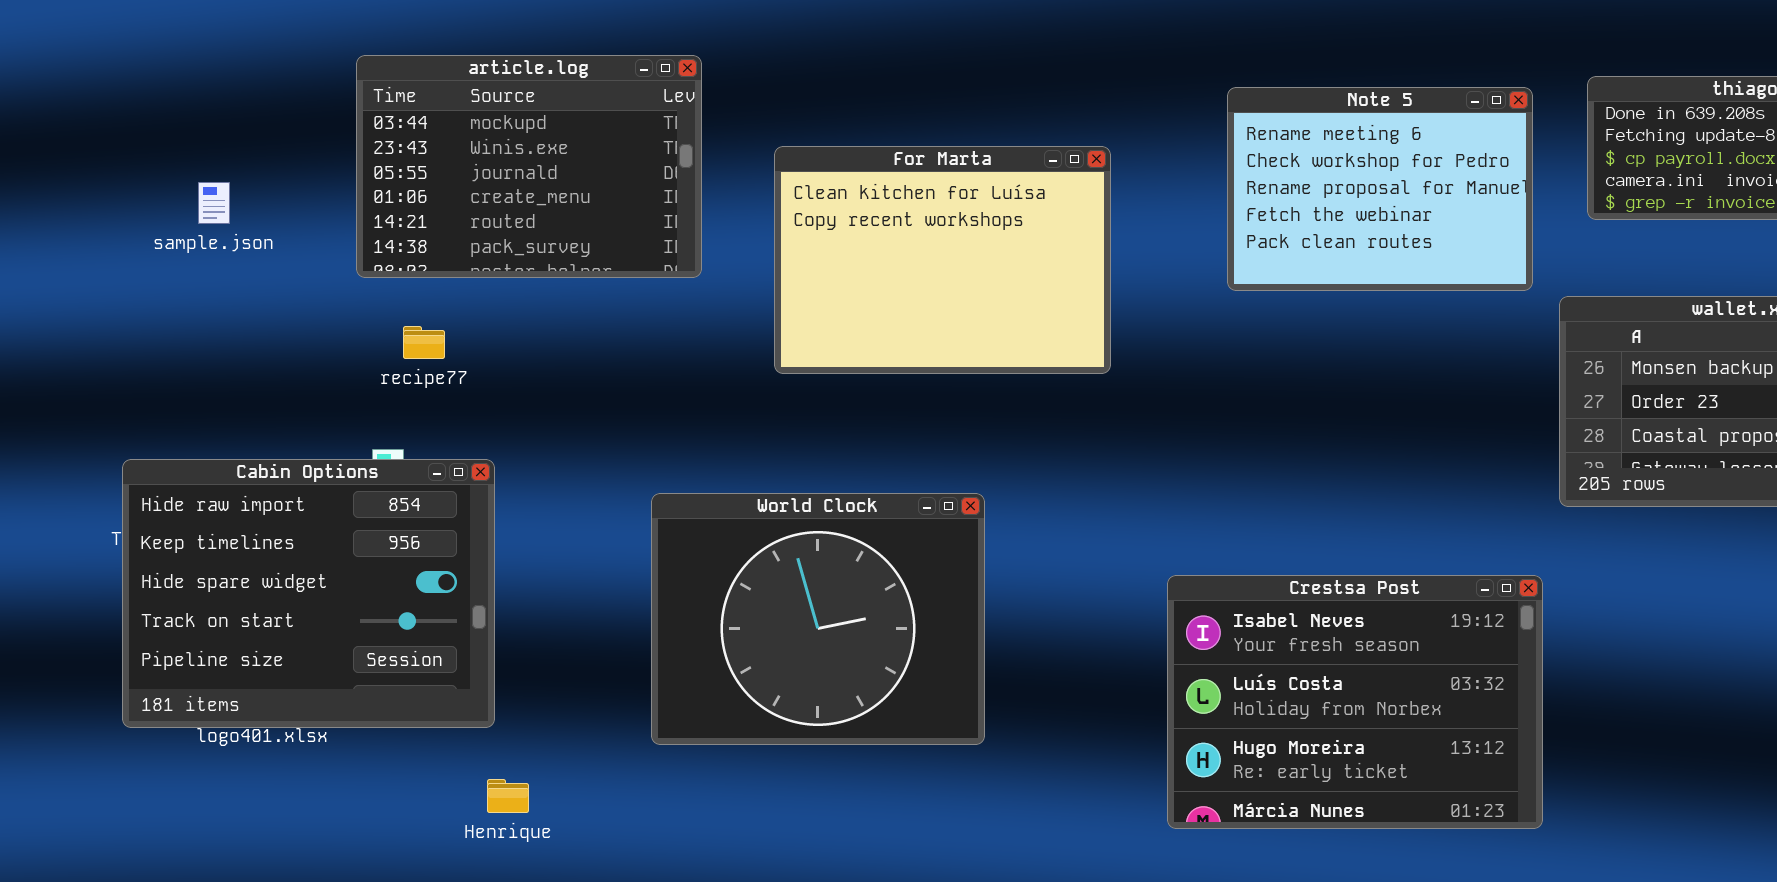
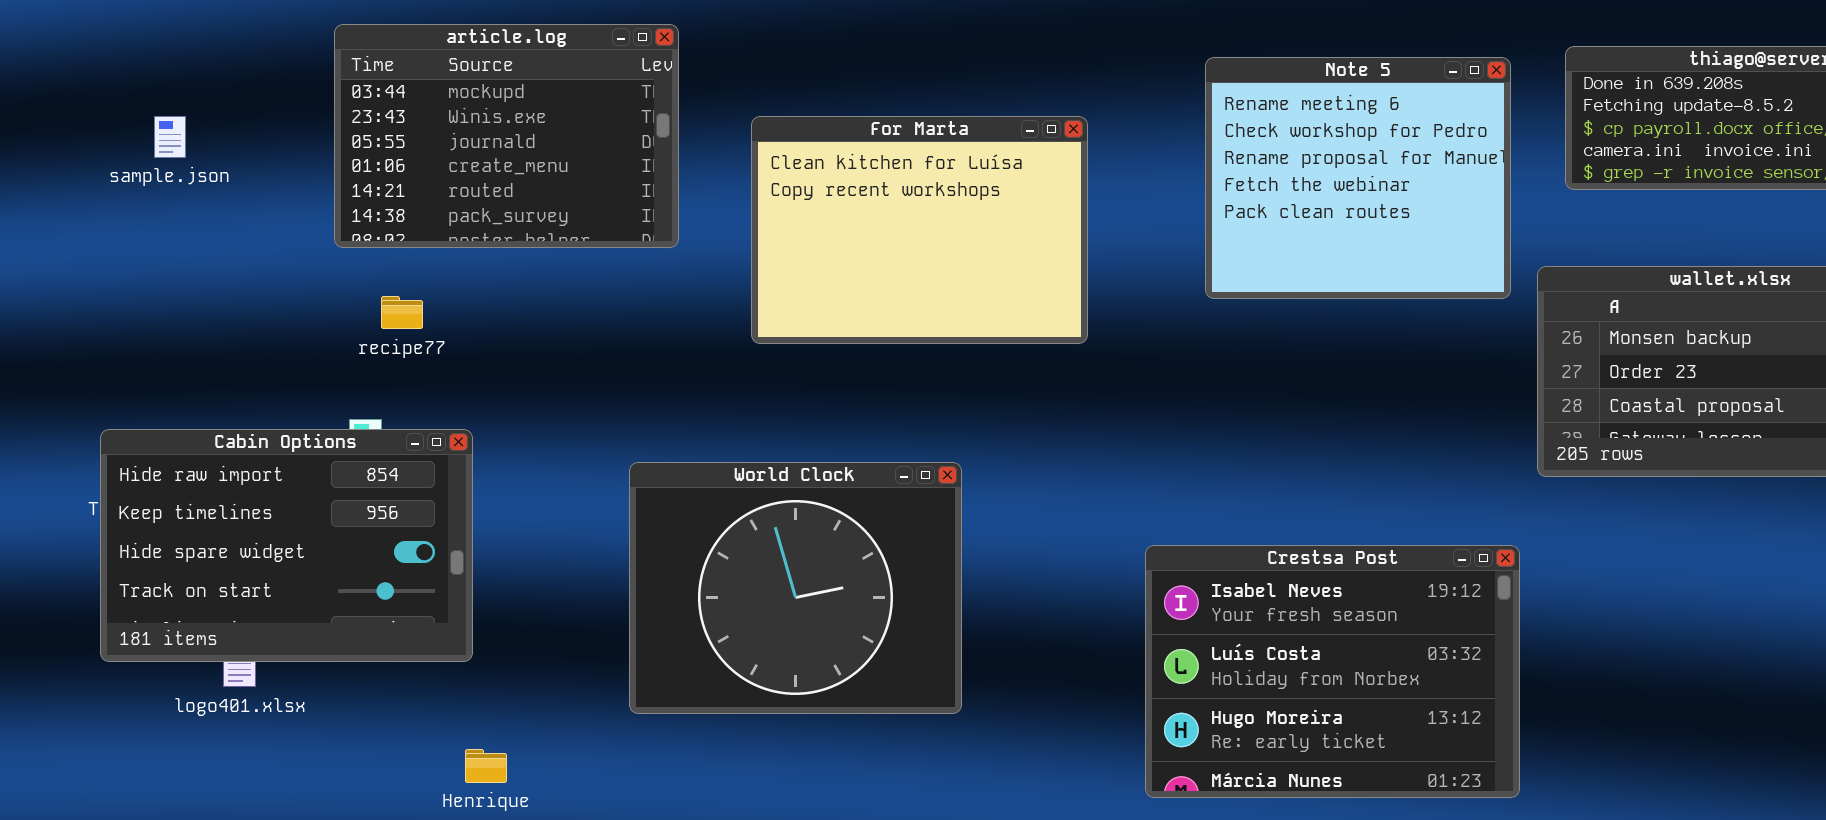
Note 5: [1227,87,1533,291] -> [1205,57,1511,299], resized
sample.json: [198,182,230,224] -> [154,116,186,158], moved
Cabin Options: [122,459,495,728] -> [100,429,473,662], resized

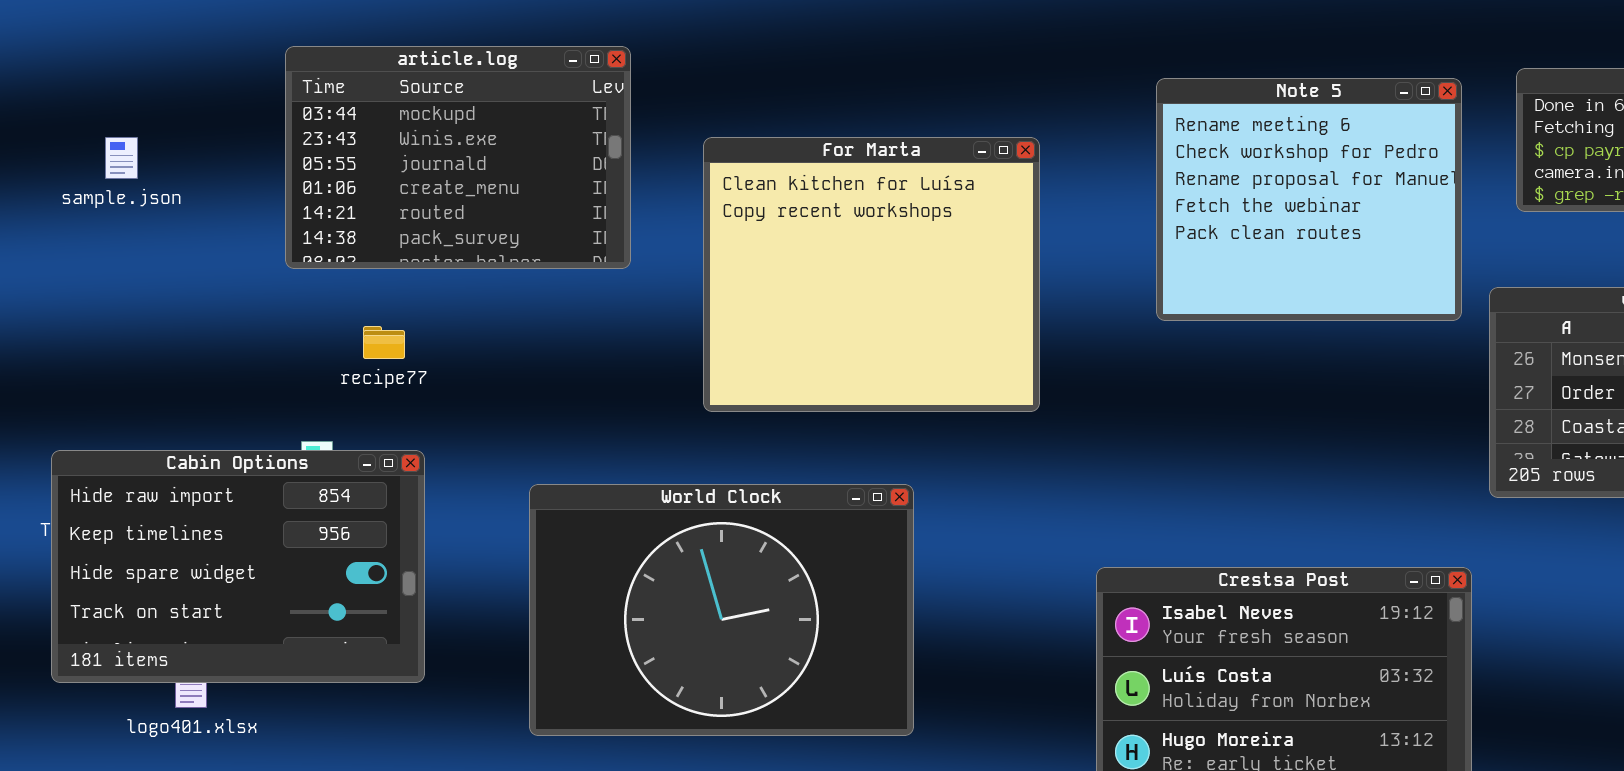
For Marta: [751,116,1088,344] -> [703,137,1040,412], resized
recipe77: [381,296,423,329] -> [363,326,405,359], moved
World Clock: [629,462,962,714] -> [529,484,914,736], resized

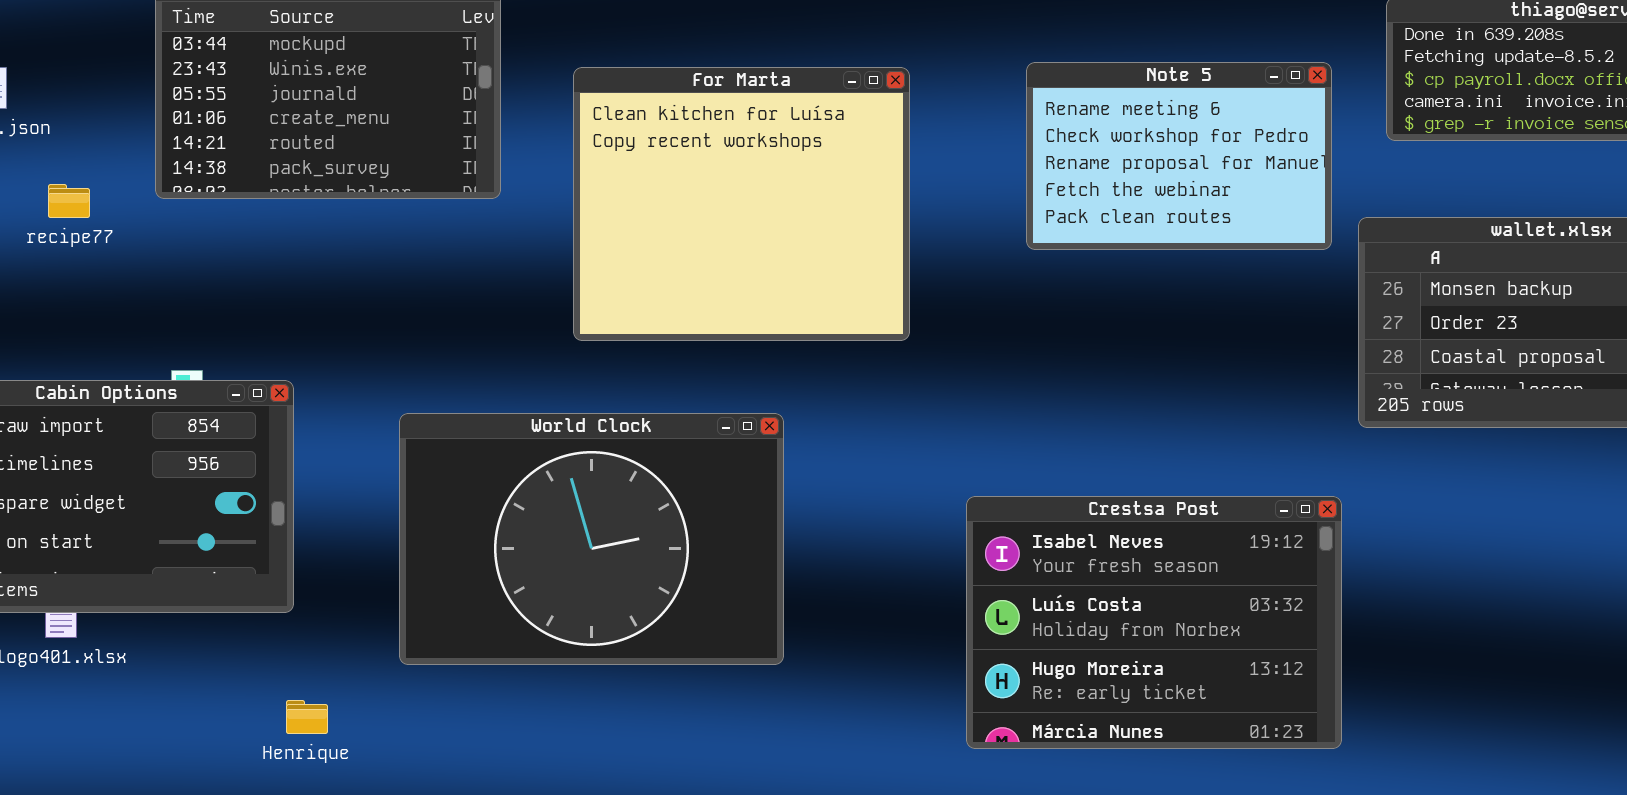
Note 5: [1156,78,1462,321] -> [1026,62,1332,250], resized
recipe77: [363,326,405,359] -> [48,184,90,218], moved

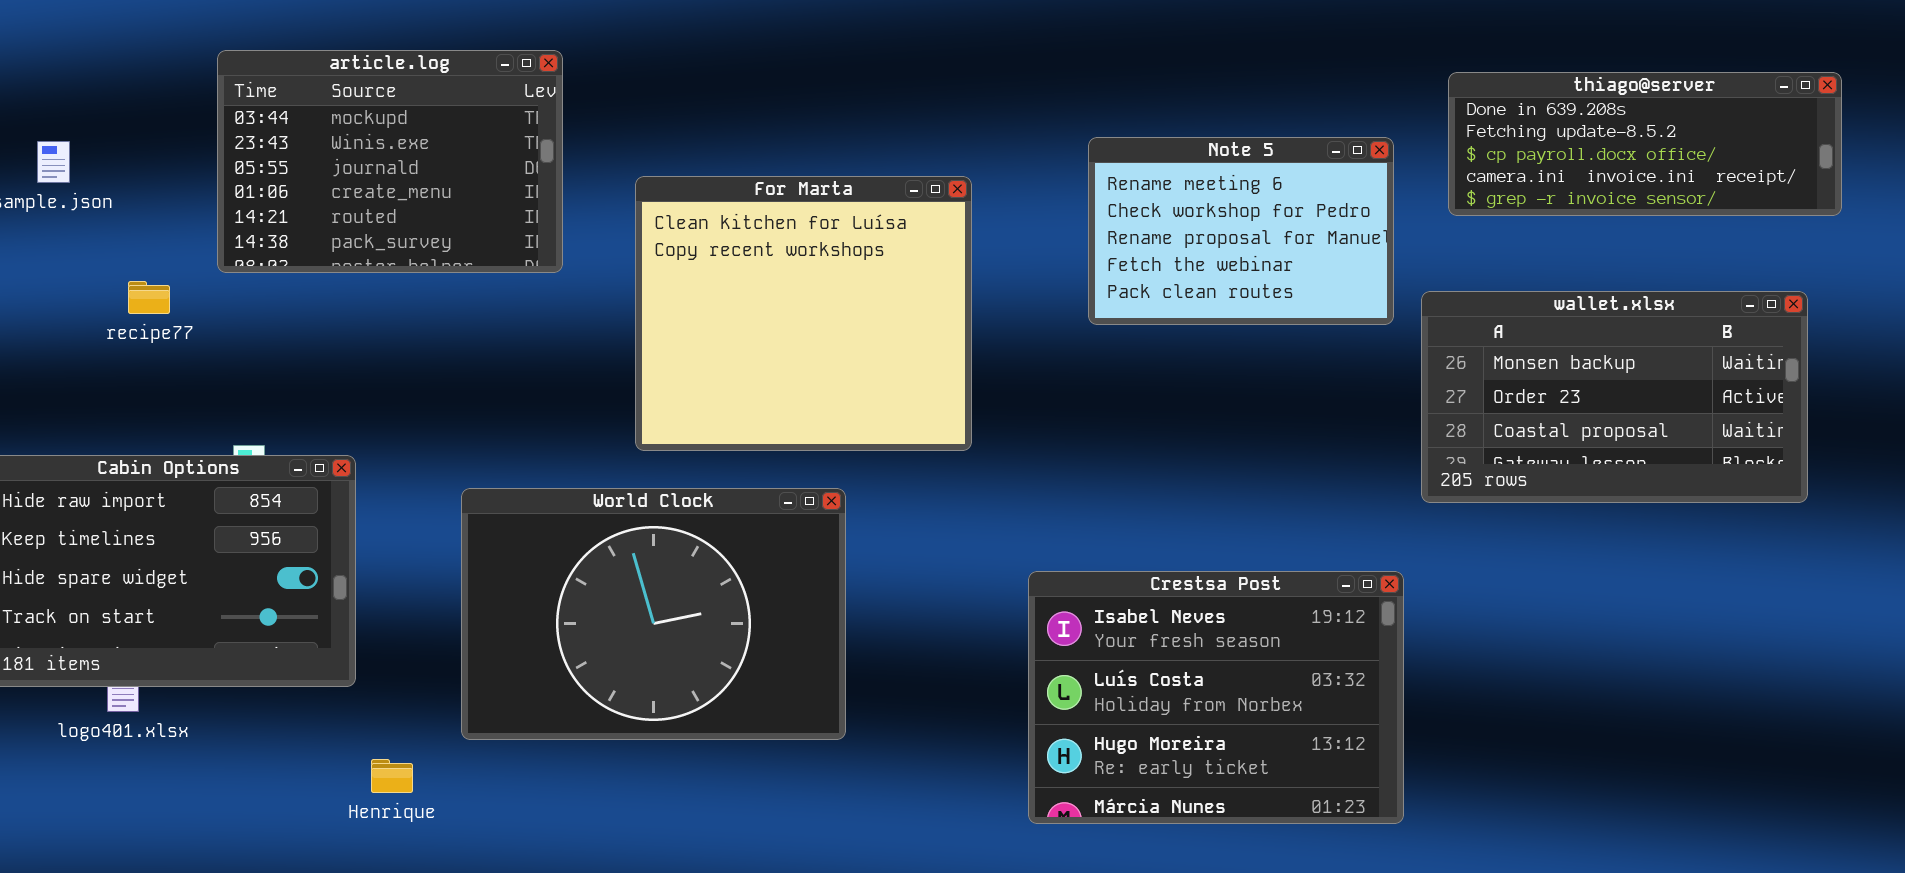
For Marta: [573,67,910,341] -> [635,176,972,451], moved
recipe77: [48,184,90,218] -> [128,281,170,314], moved
Henrique: [286,700,328,734] -> [371,759,413,793], moved

